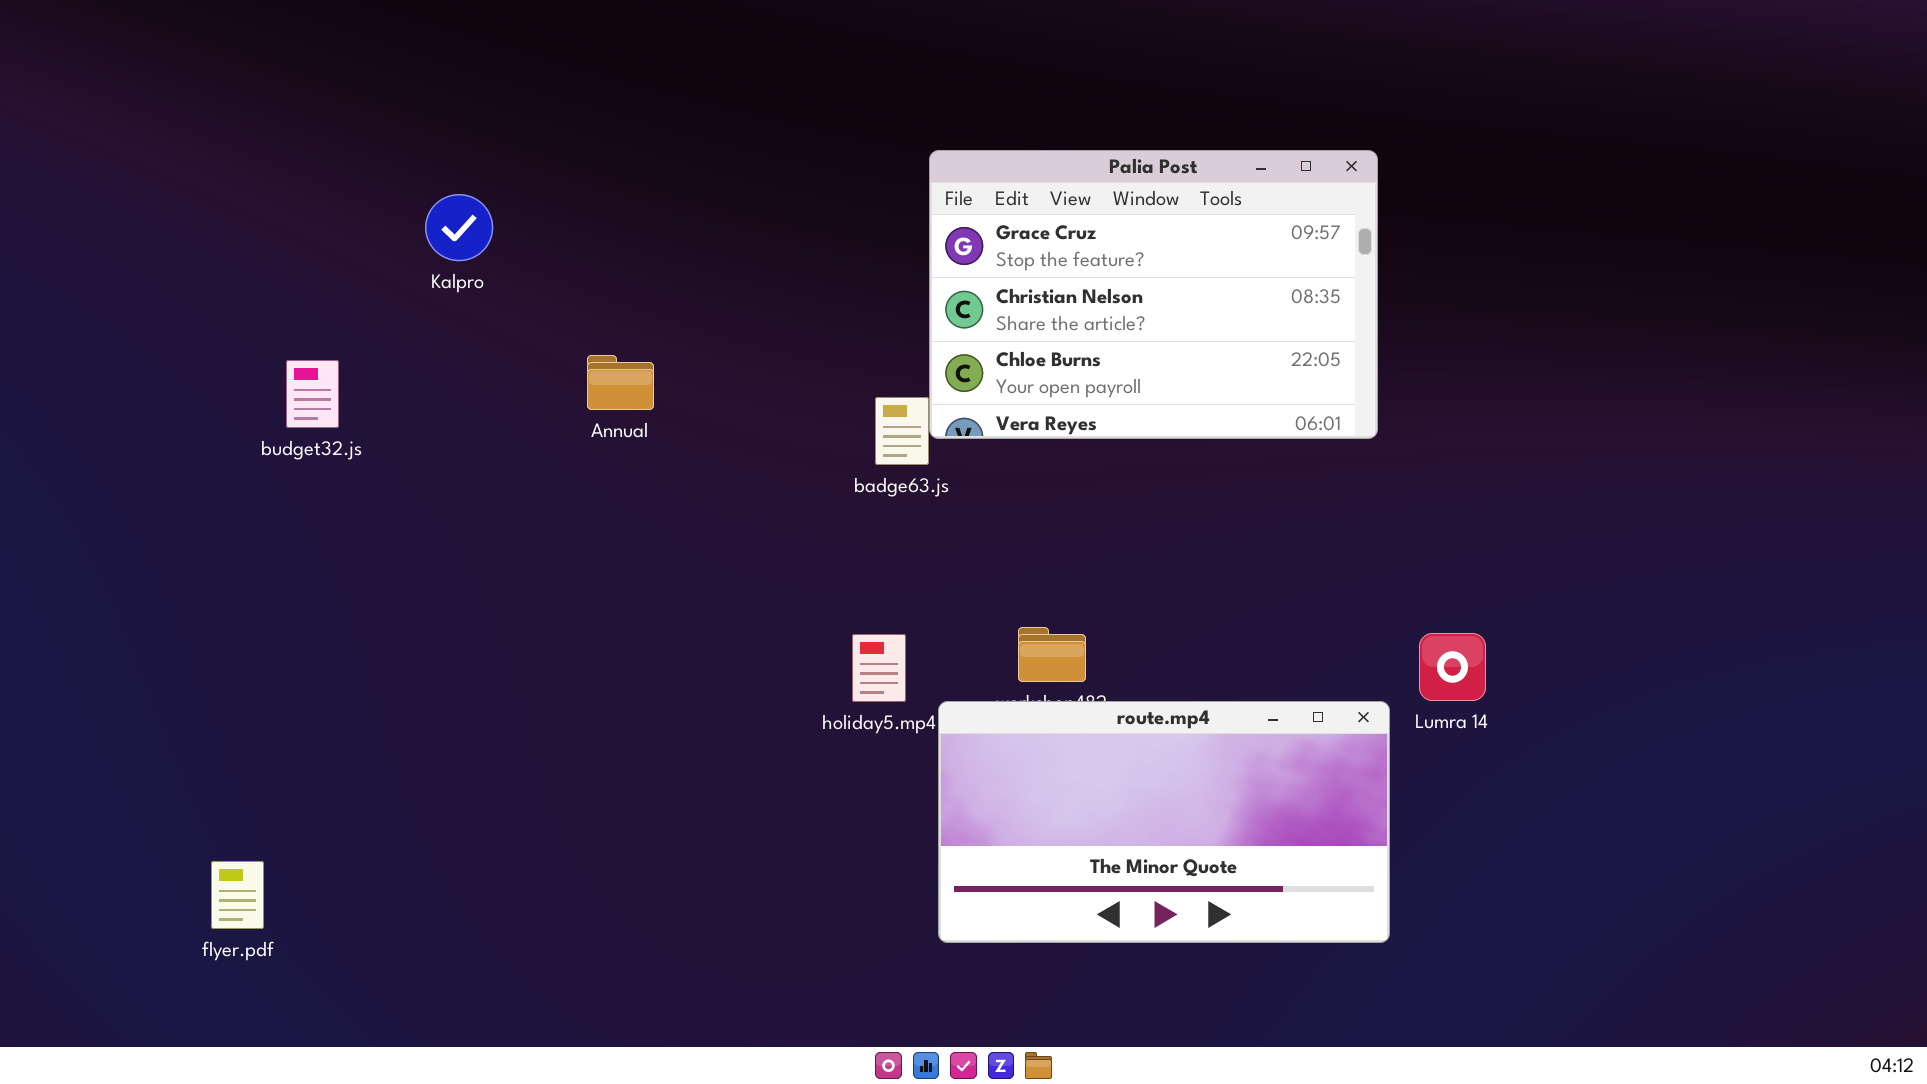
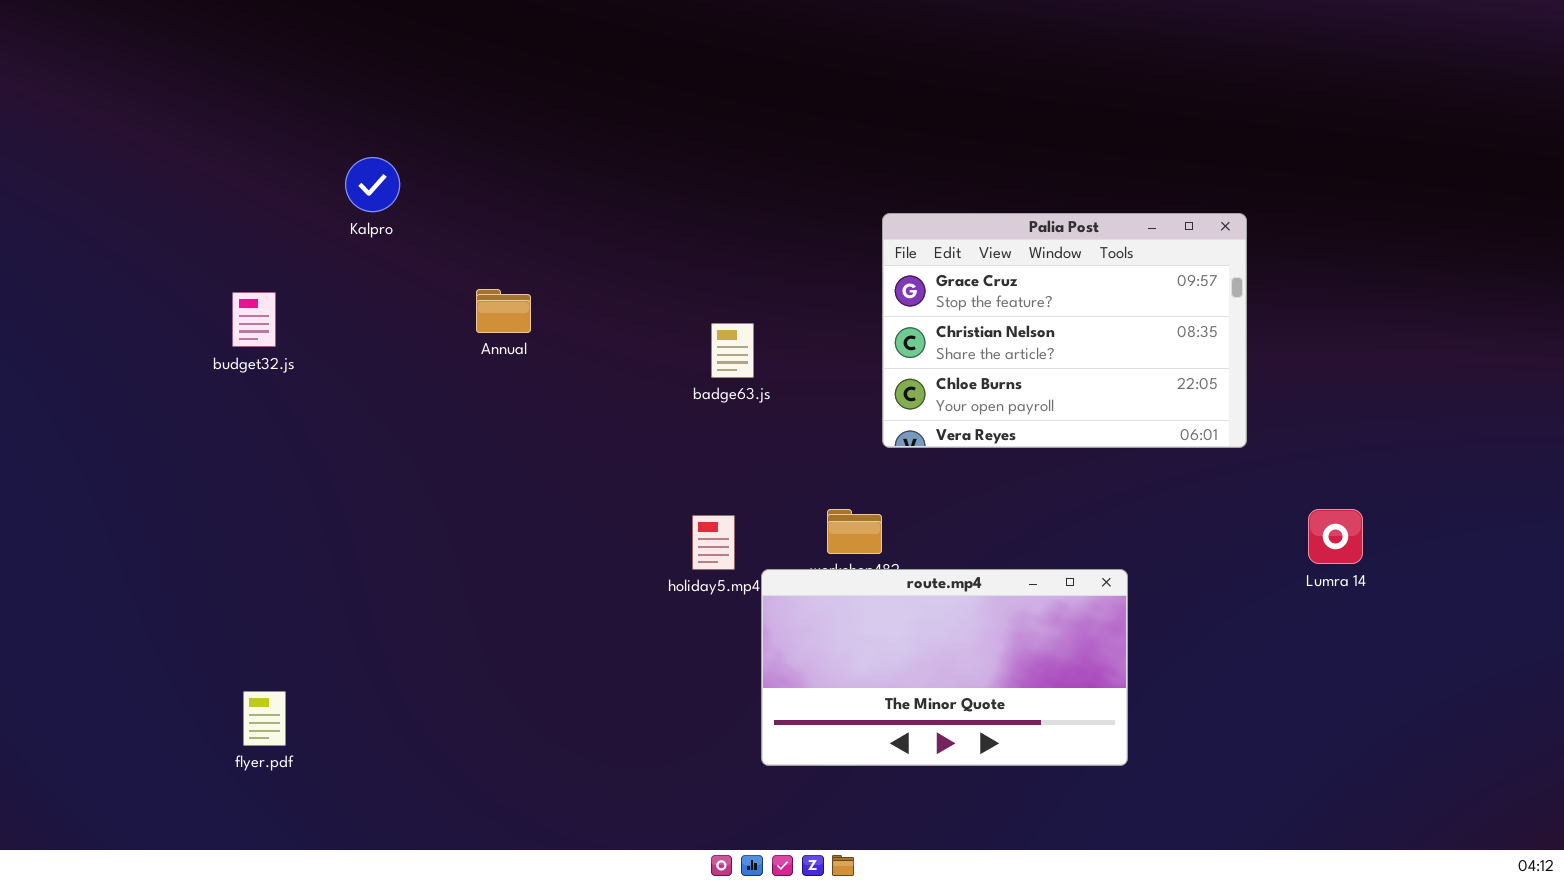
Palia Post: [929,150,1378,439] -> [882,213,1247,448], moved
Lumra 14: [1419,633,1486,701] -> [1308,509,1363,564], moved
flyer.pdf: [211,861,264,929] -> [243,691,286,746], moved

